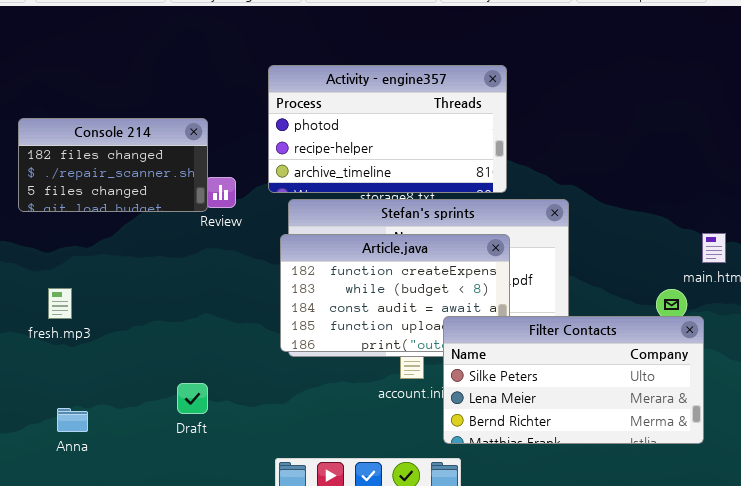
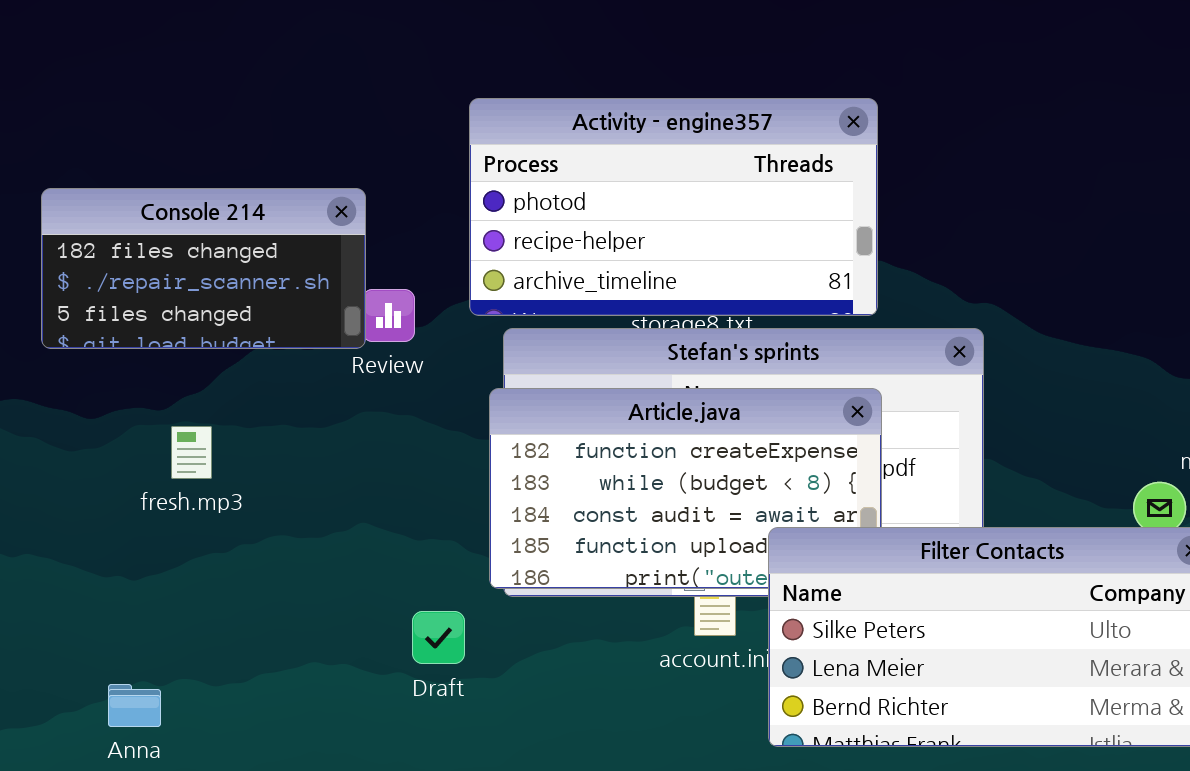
fresh.mp3: [48,288,72,319] -> [171,426,212,479], moved
Draft: [177,383,208,414] -> [412,611,465,664], moved

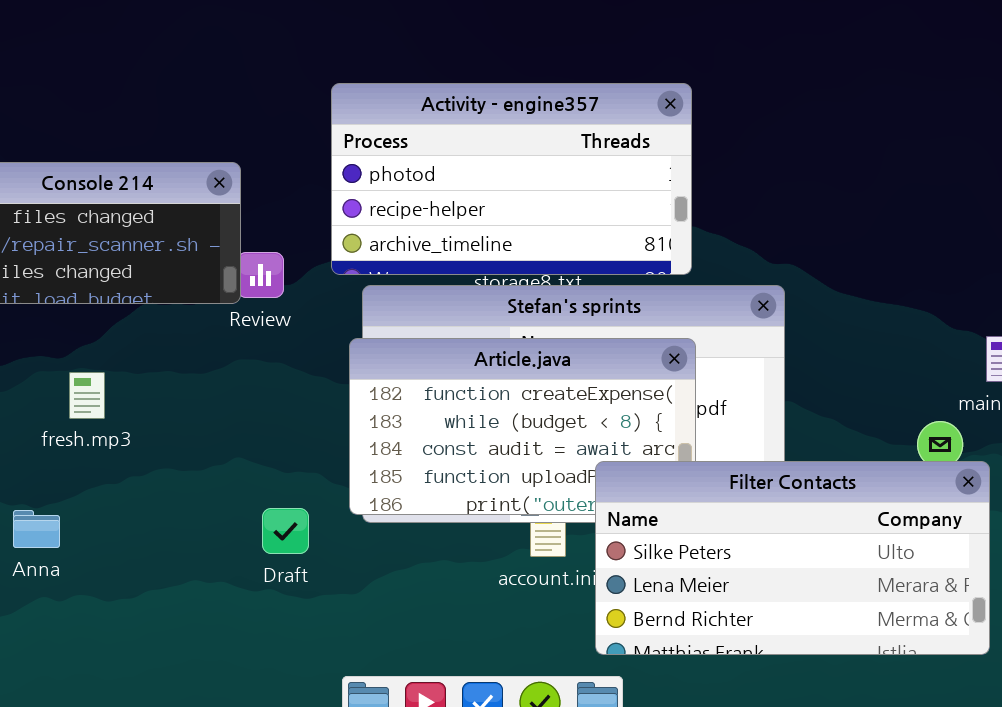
Draft: [412,611,465,664] -> [262,508,309,554], moved
Anna: [108,684,161,727] -> [13,510,60,548], moved

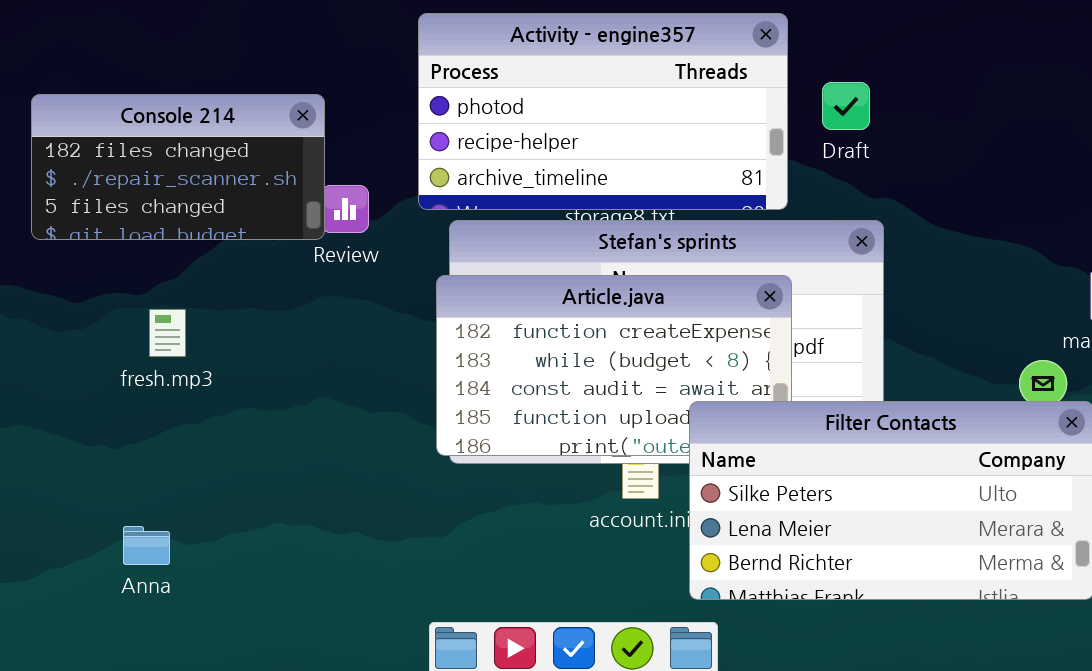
Draft: [262,508,309,554] -> [822,82,870,130], moved
Anna: [13,510,60,548] -> [123,526,170,565], moved

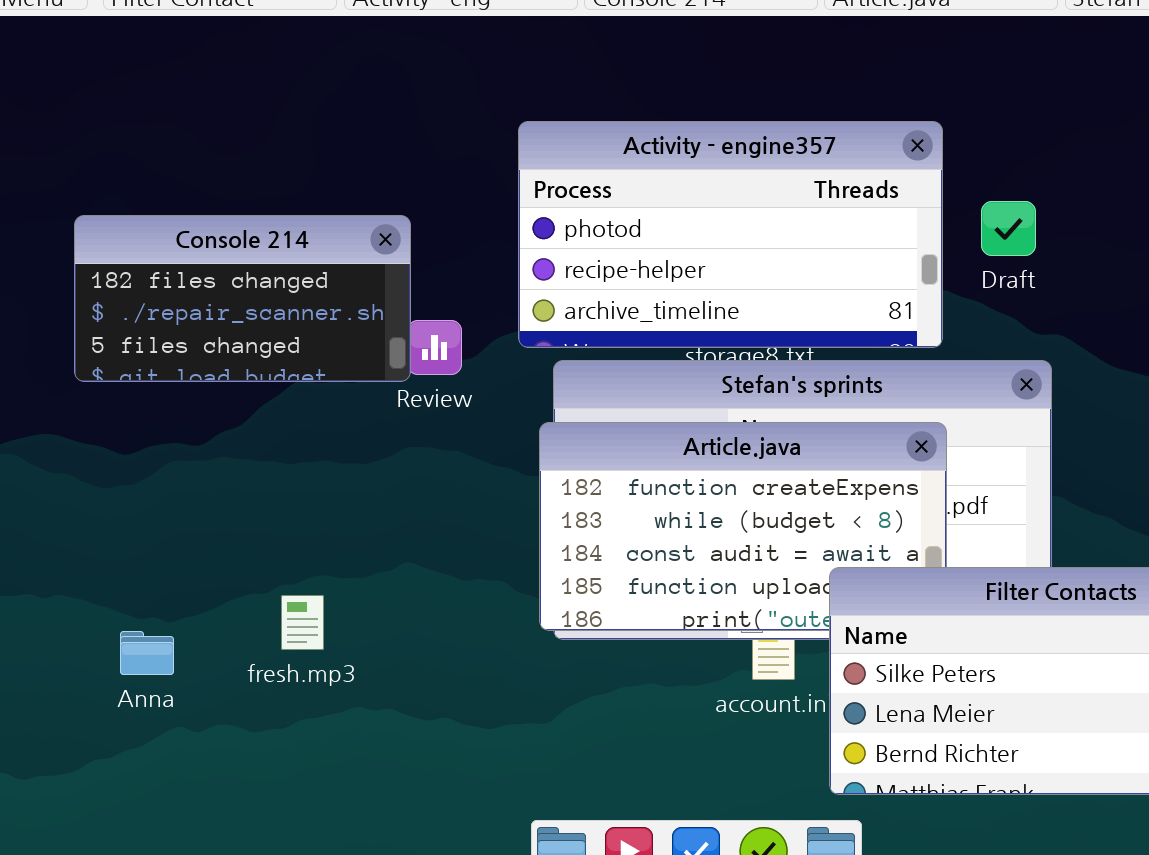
fresh.mp3: [149,309,186,357] -> [281,595,324,650], moved
Anna: [123,526,170,565] -> [120,631,174,675], moved

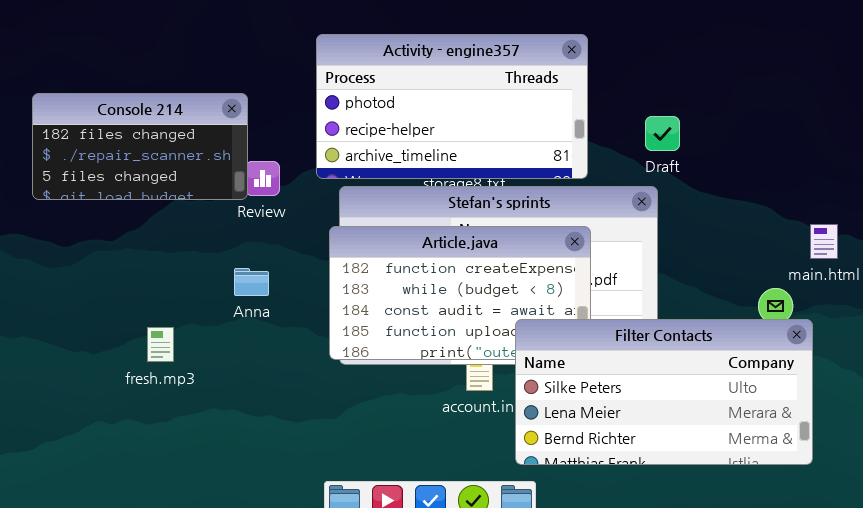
Draft: [981,201,1036,256] -> [645,116,680,151], moved
fresh.mp3: [281,595,324,650] -> [147,327,174,362], moved
Anna: [120,631,174,675] -> [234,268,269,296], moved

